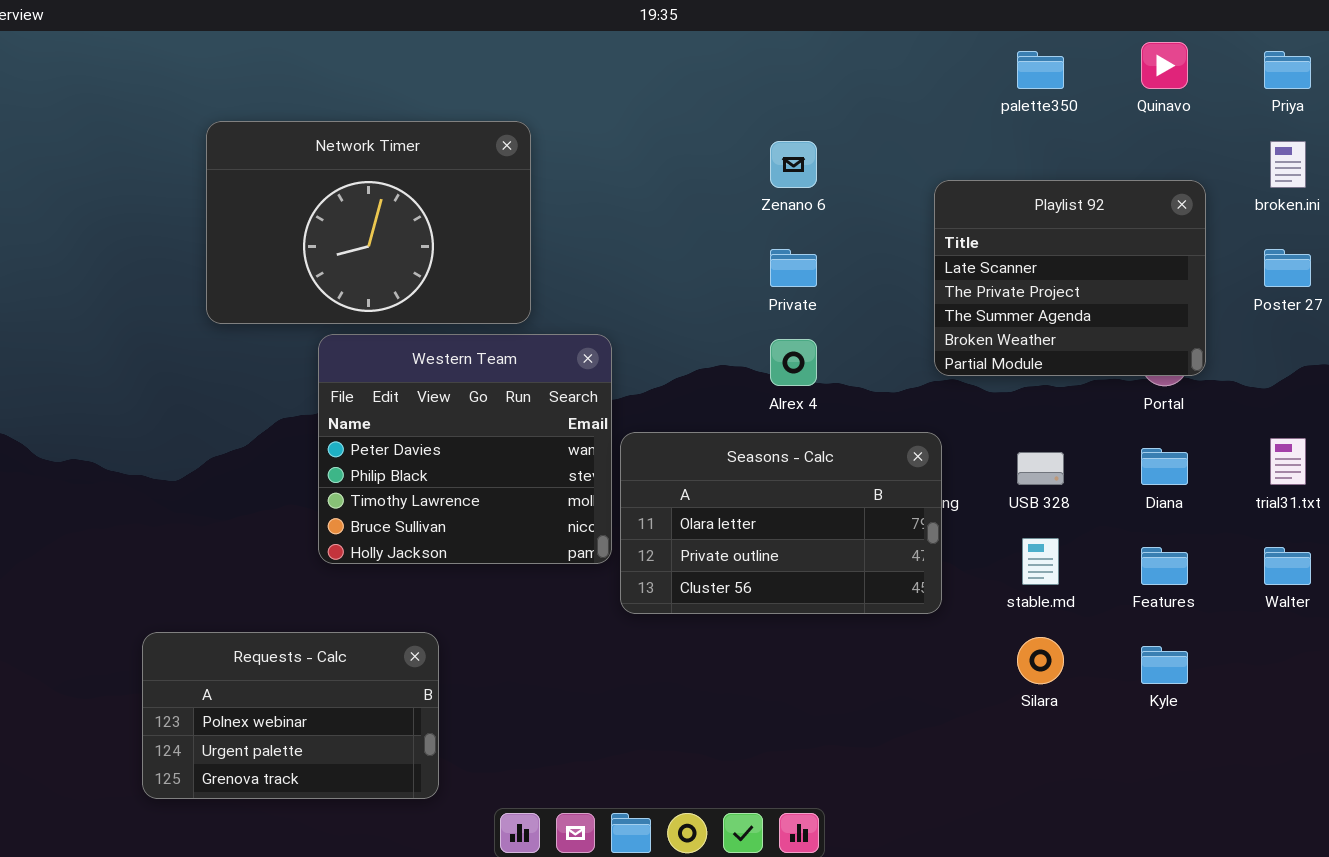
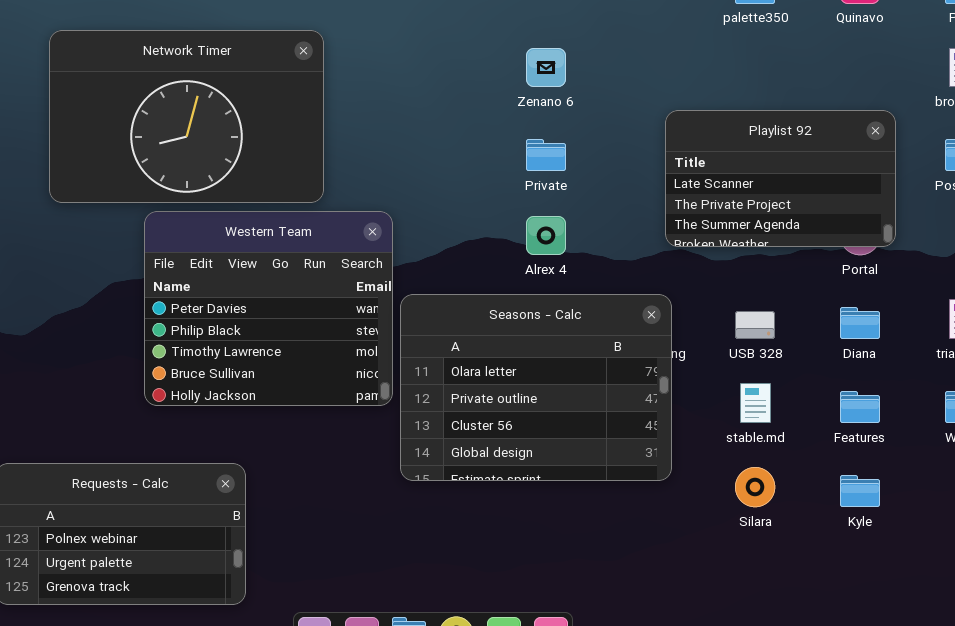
Playlist 92: [934,180,1206,376] -> [665,110,896,247], resized
Seasons - Calc: [620,432,942,614] -> [400,294,672,481], resized

